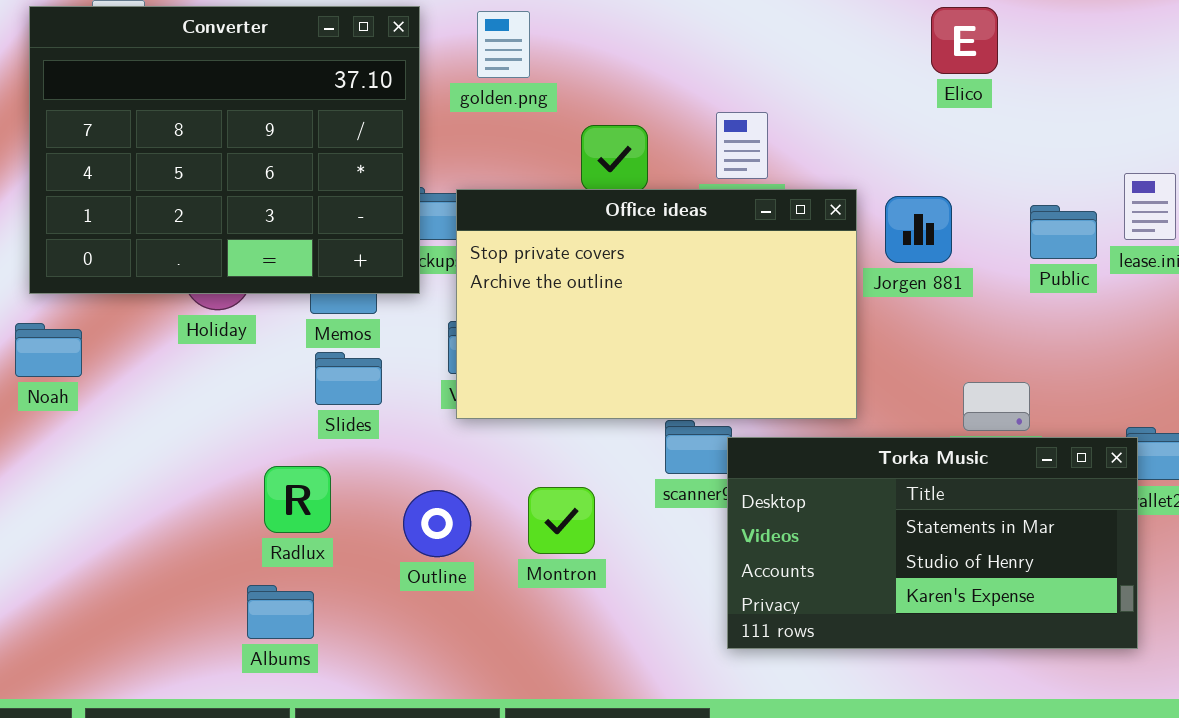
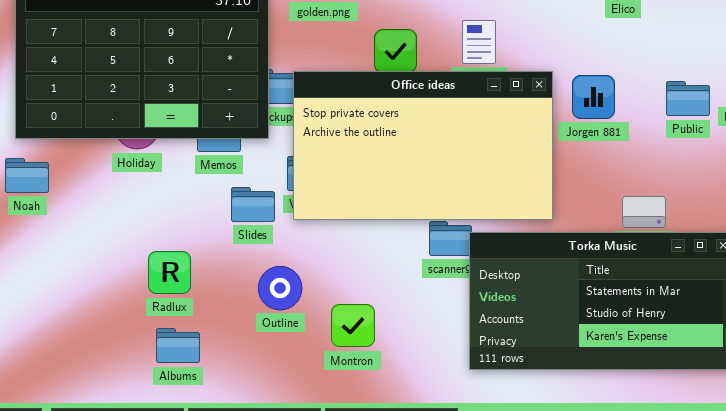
Slides: [315,352,382,405] -> [231,187,275,222], moved
Radlux: [264,466,331,533] -> [148,251,191,294], moved
Montron: [528,487,595,554] -> [331,304,375,347], moved

